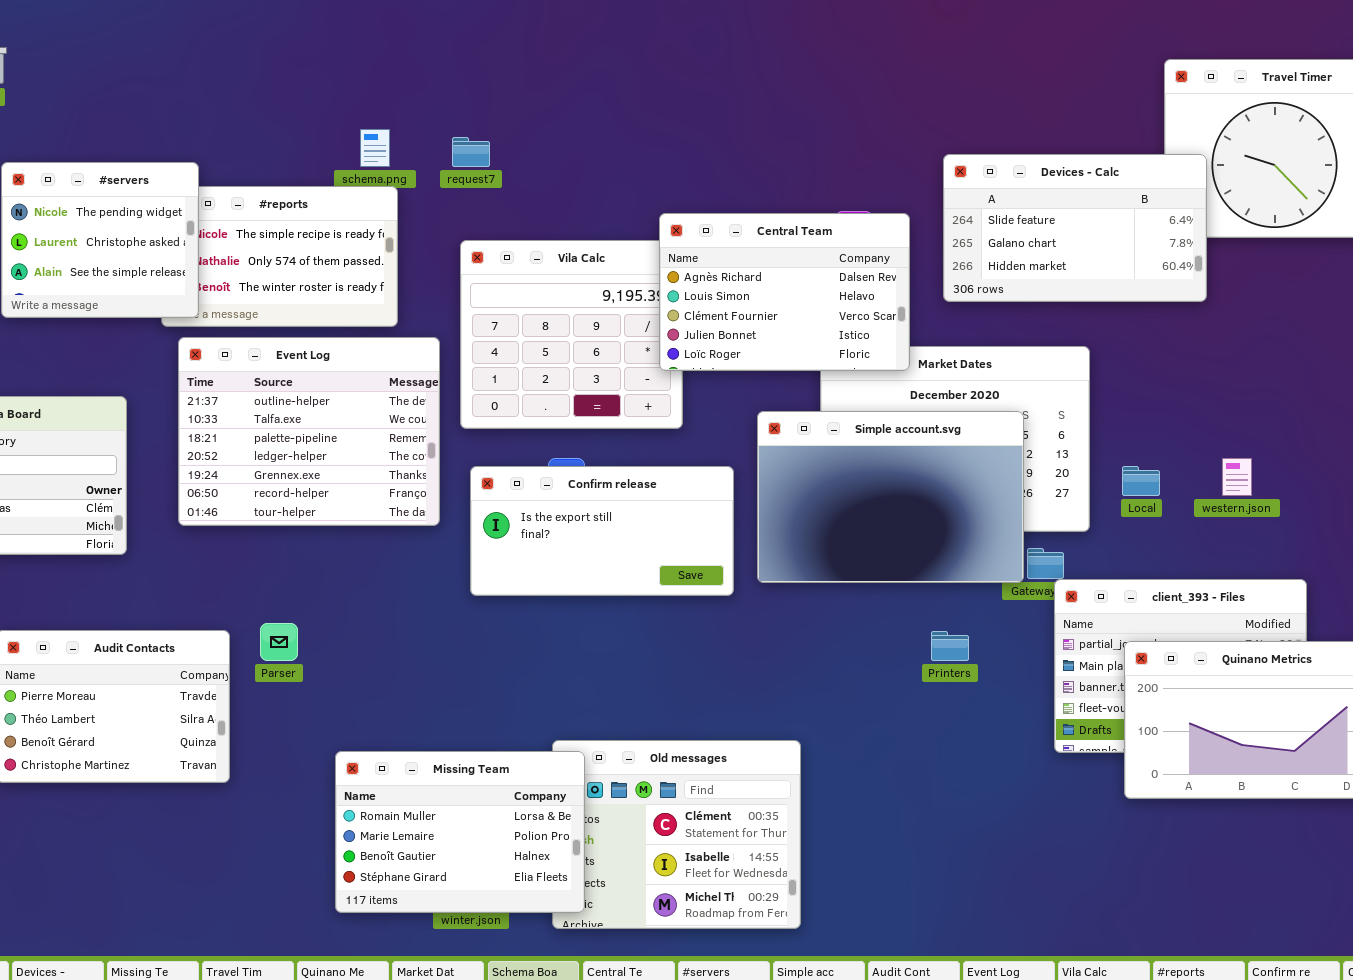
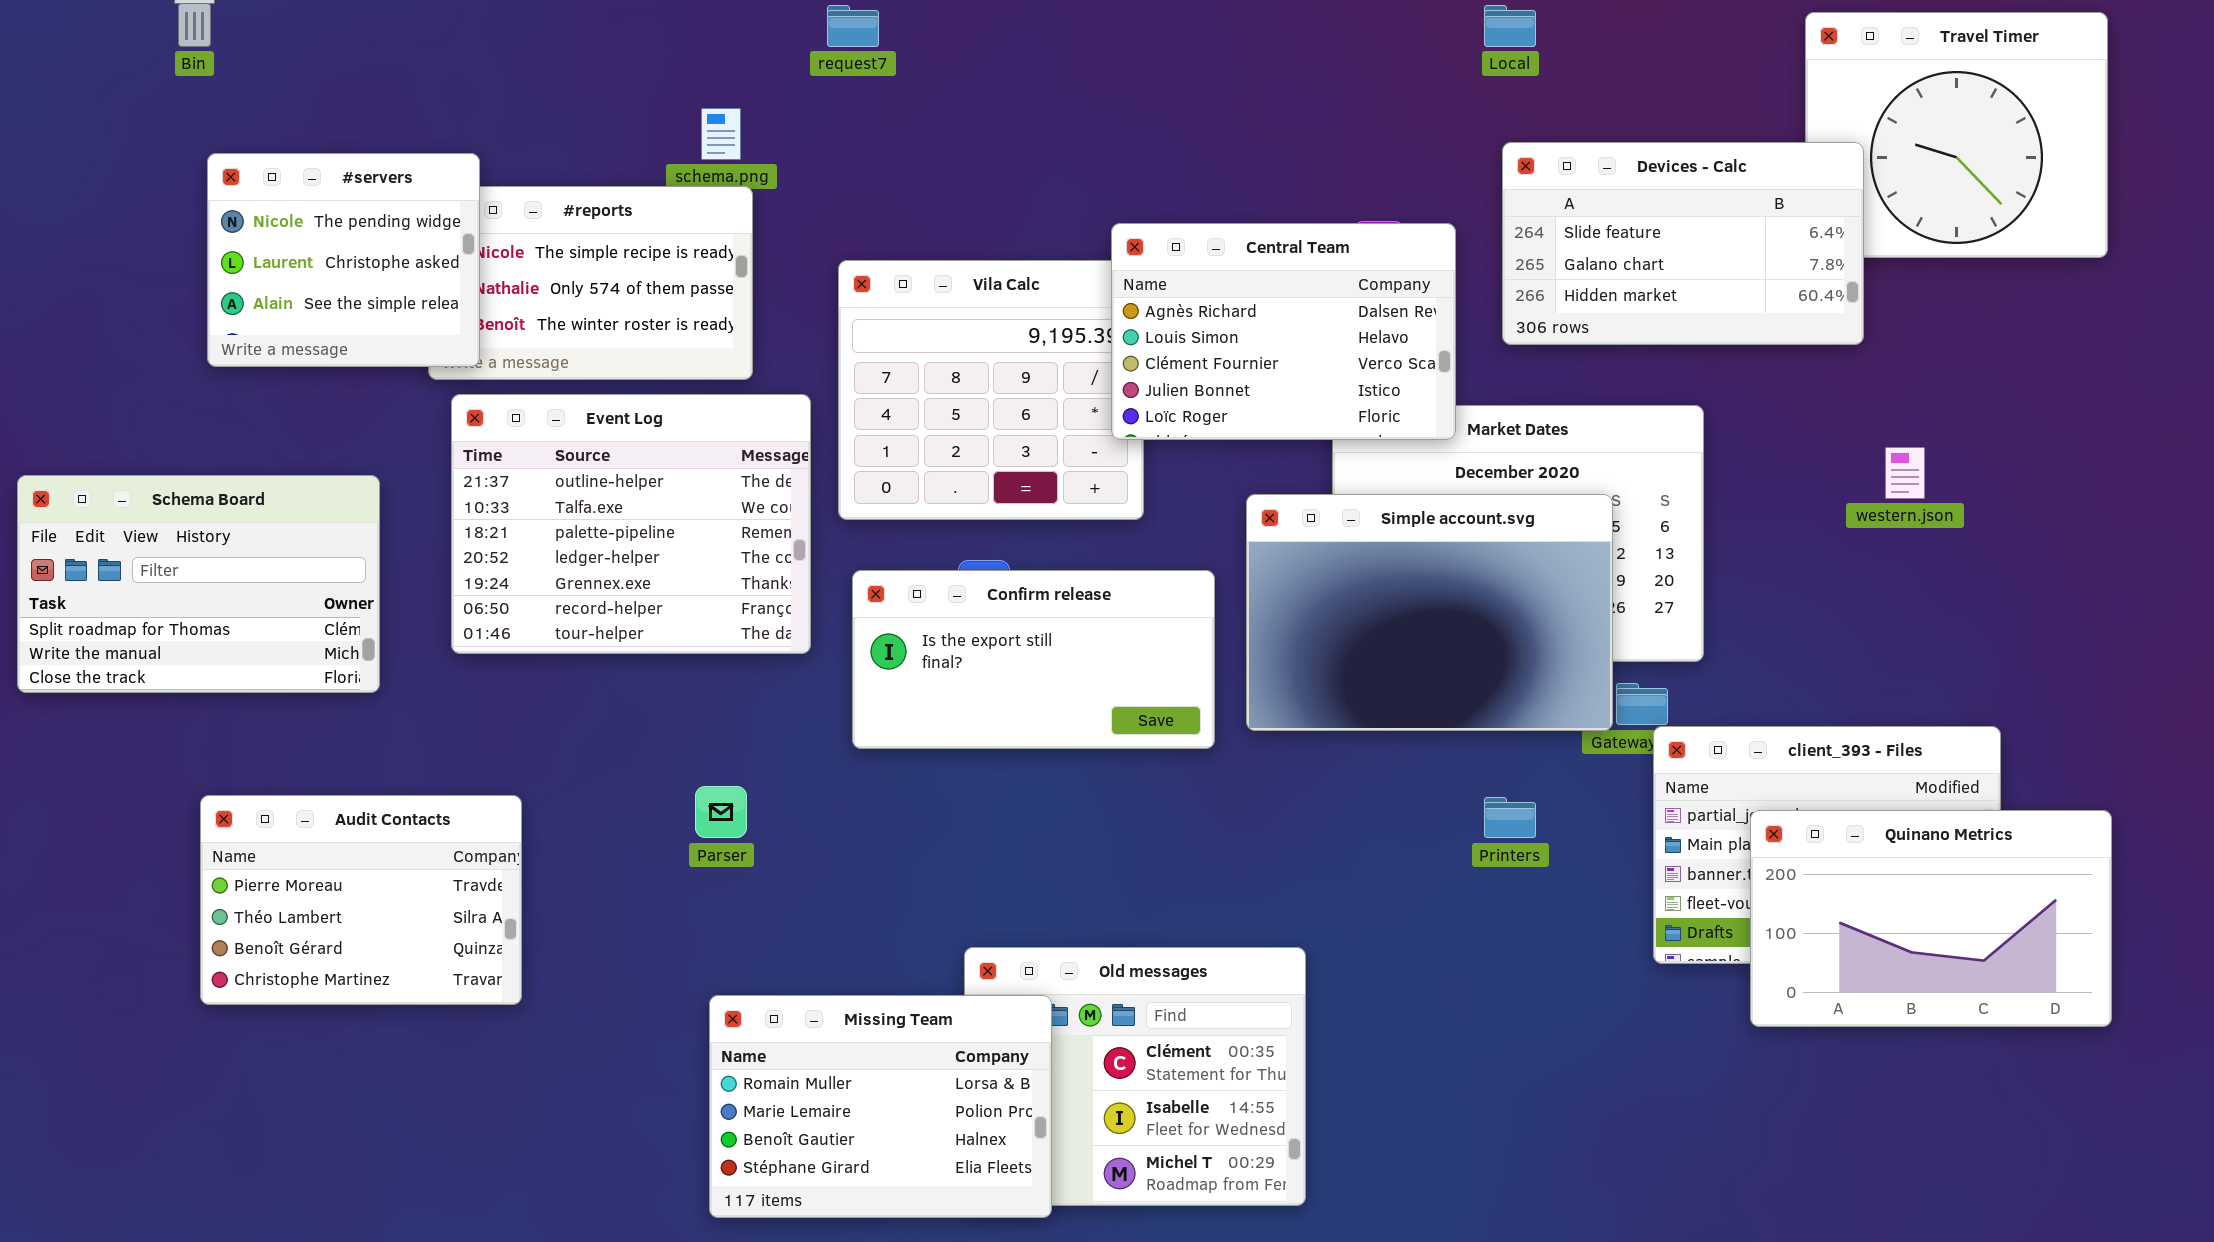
request7: [452,137,490,167] -> [827,5,879,47], moved
western.json: [1222,458,1252,496] -> [1885,447,1925,499], moved
Local: [1122,466,1160,496] -> [1484,5,1536,47], moved
Parser: [260,623,298,661] -> [695,786,747,838], moved
Missing Team: [335,751,585,913] -> [709,995,1052,1218], moved

